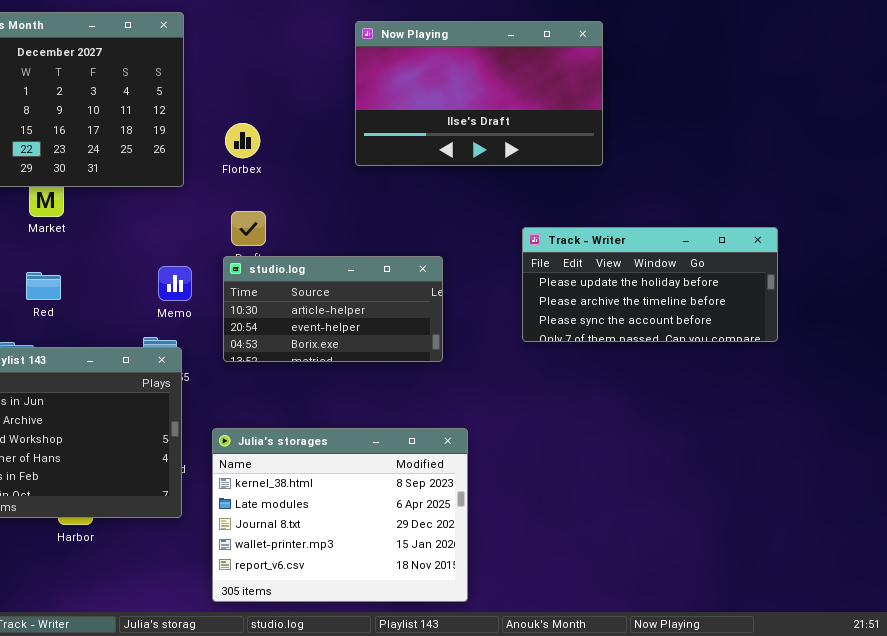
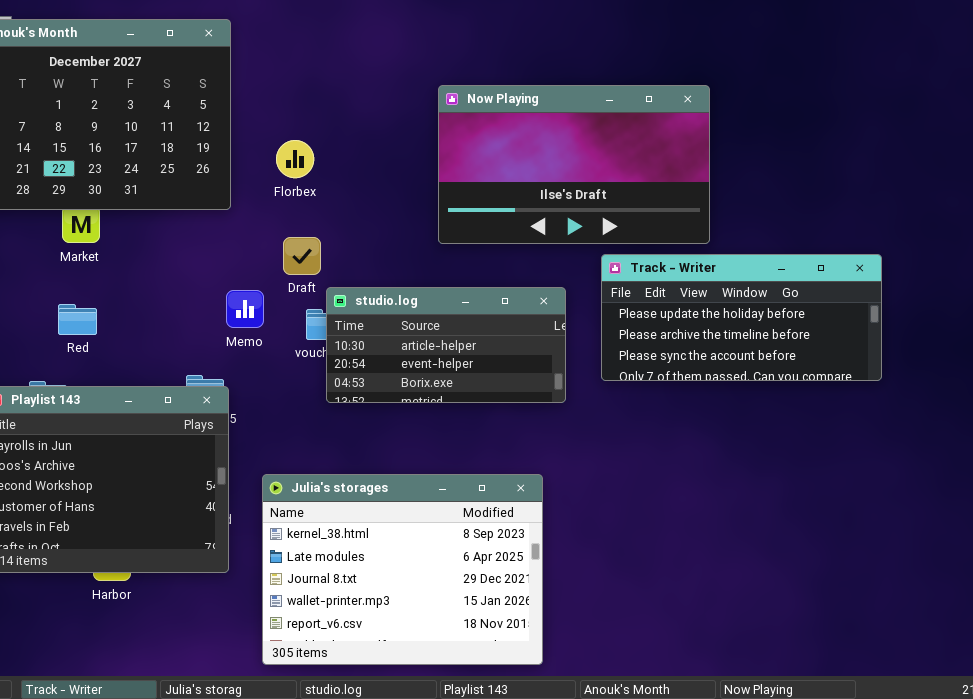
Now Playing: [355,21,603,166] -> [438,85,710,244], moved
studio.log: [223,256,443,362] -> [326,287,566,403], moved
Memo: [158,266,192,301] -> [226,290,264,328], moved

